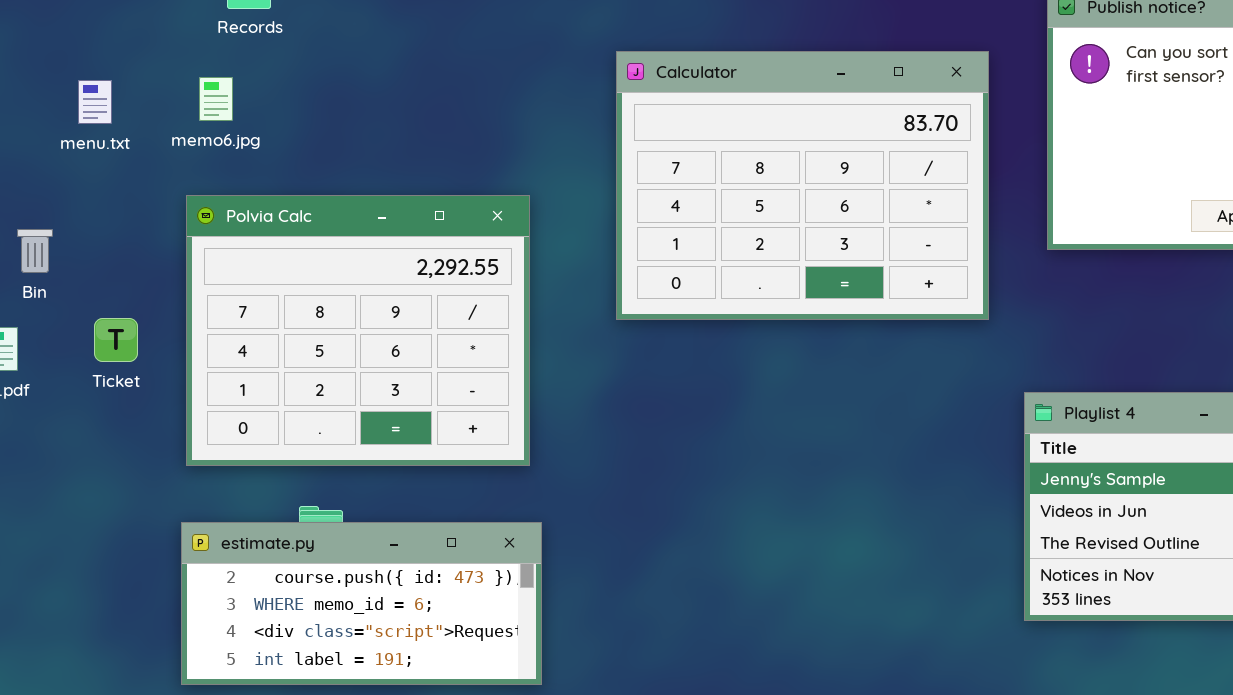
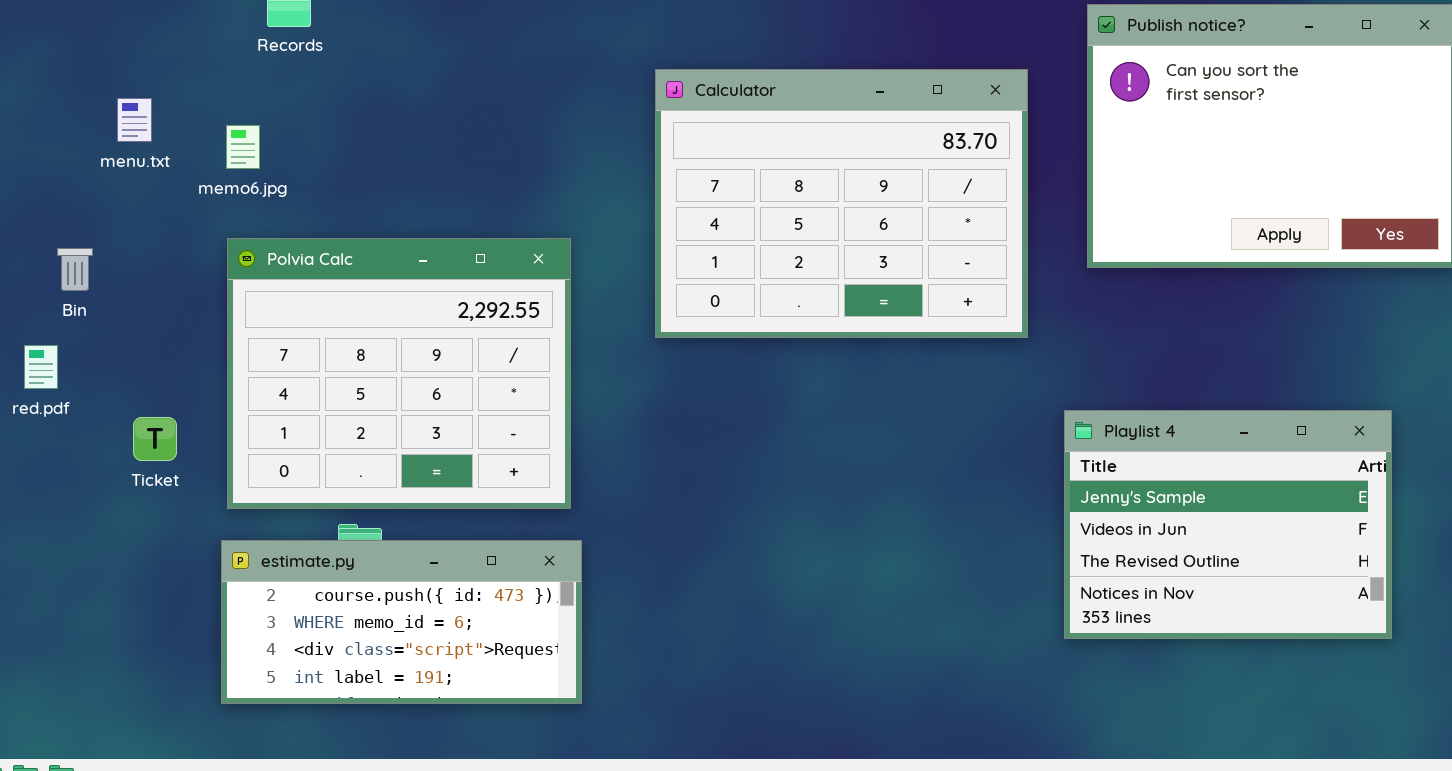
memo6.jpg: [199,77,233,121] -> [226,125,260,169], moved
Polvia Calc: [186,195,530,466] -> [227,238,571,509], moved
Ticket: [94,318,138,362] -> [133,417,177,461], moved

